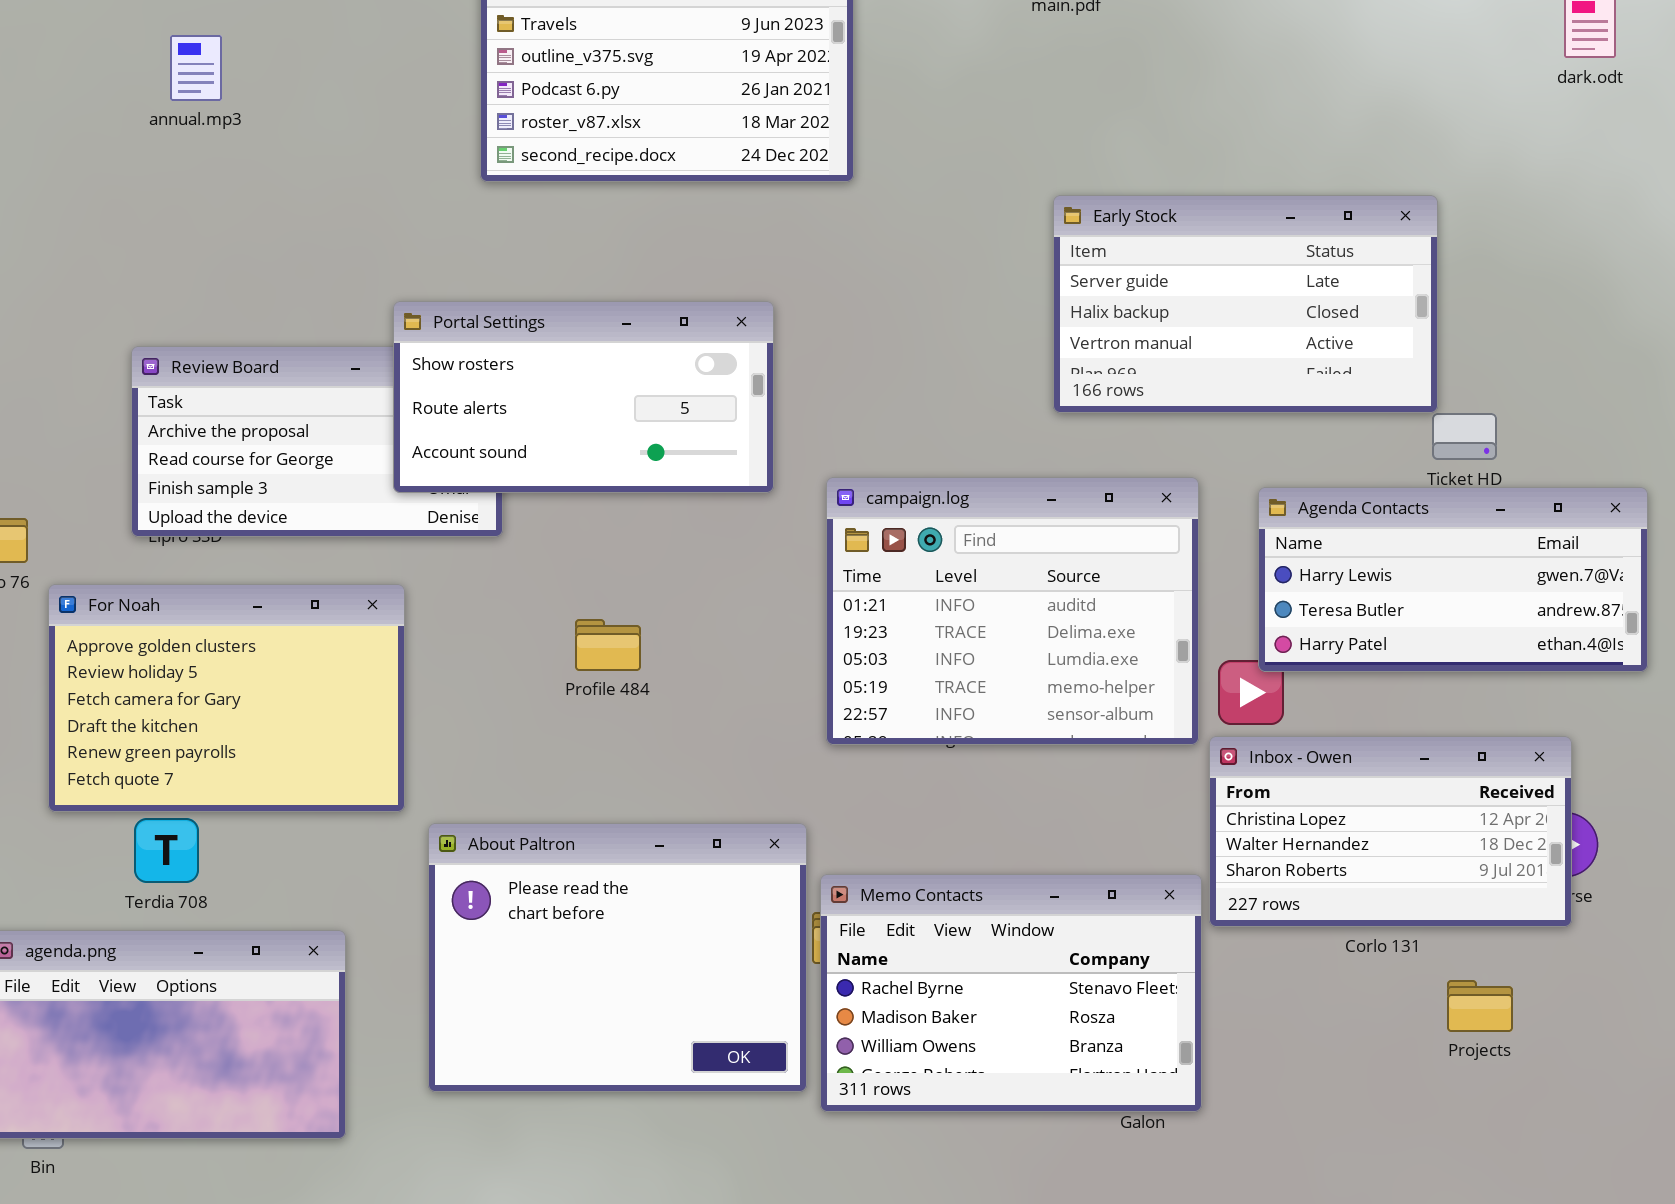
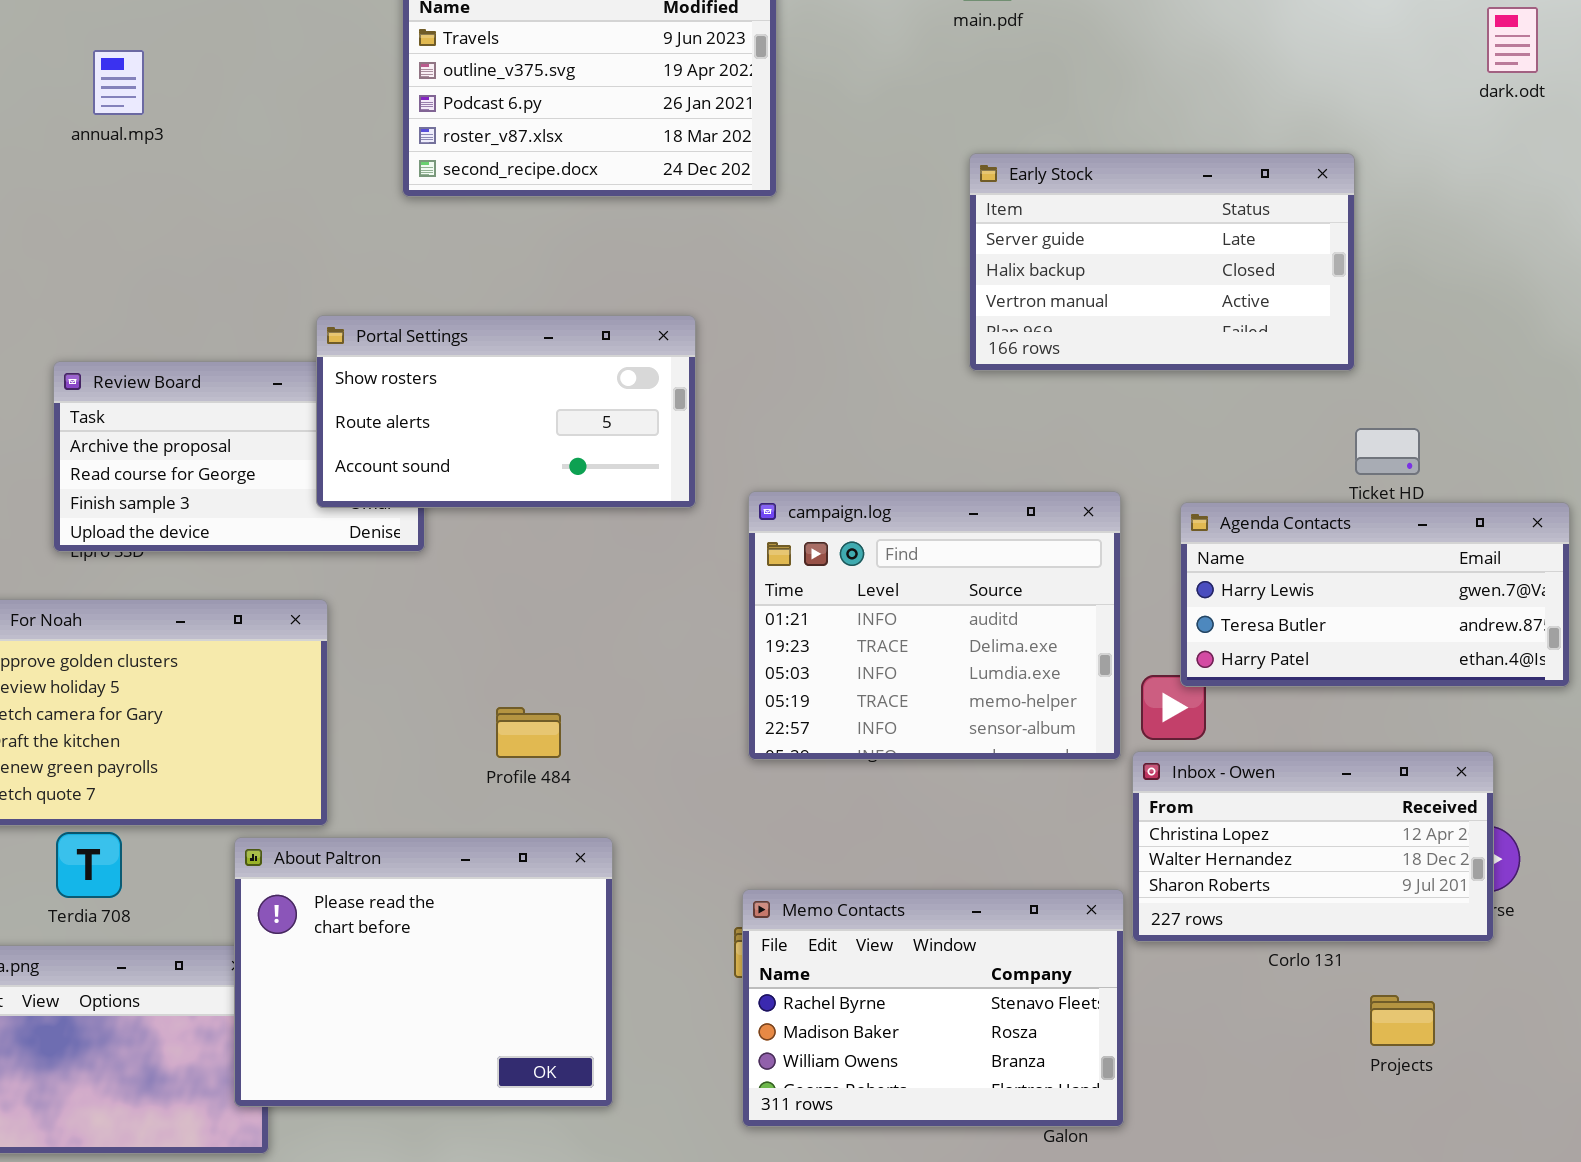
Early Stock: [1053,195,1438,413] -> [969,153,1355,371], moved
Profile 484: [575,619,641,671] -> [496,707,561,758], moved
About Paltron: [428,823,807,1092] -> [234,837,613,1107], moved

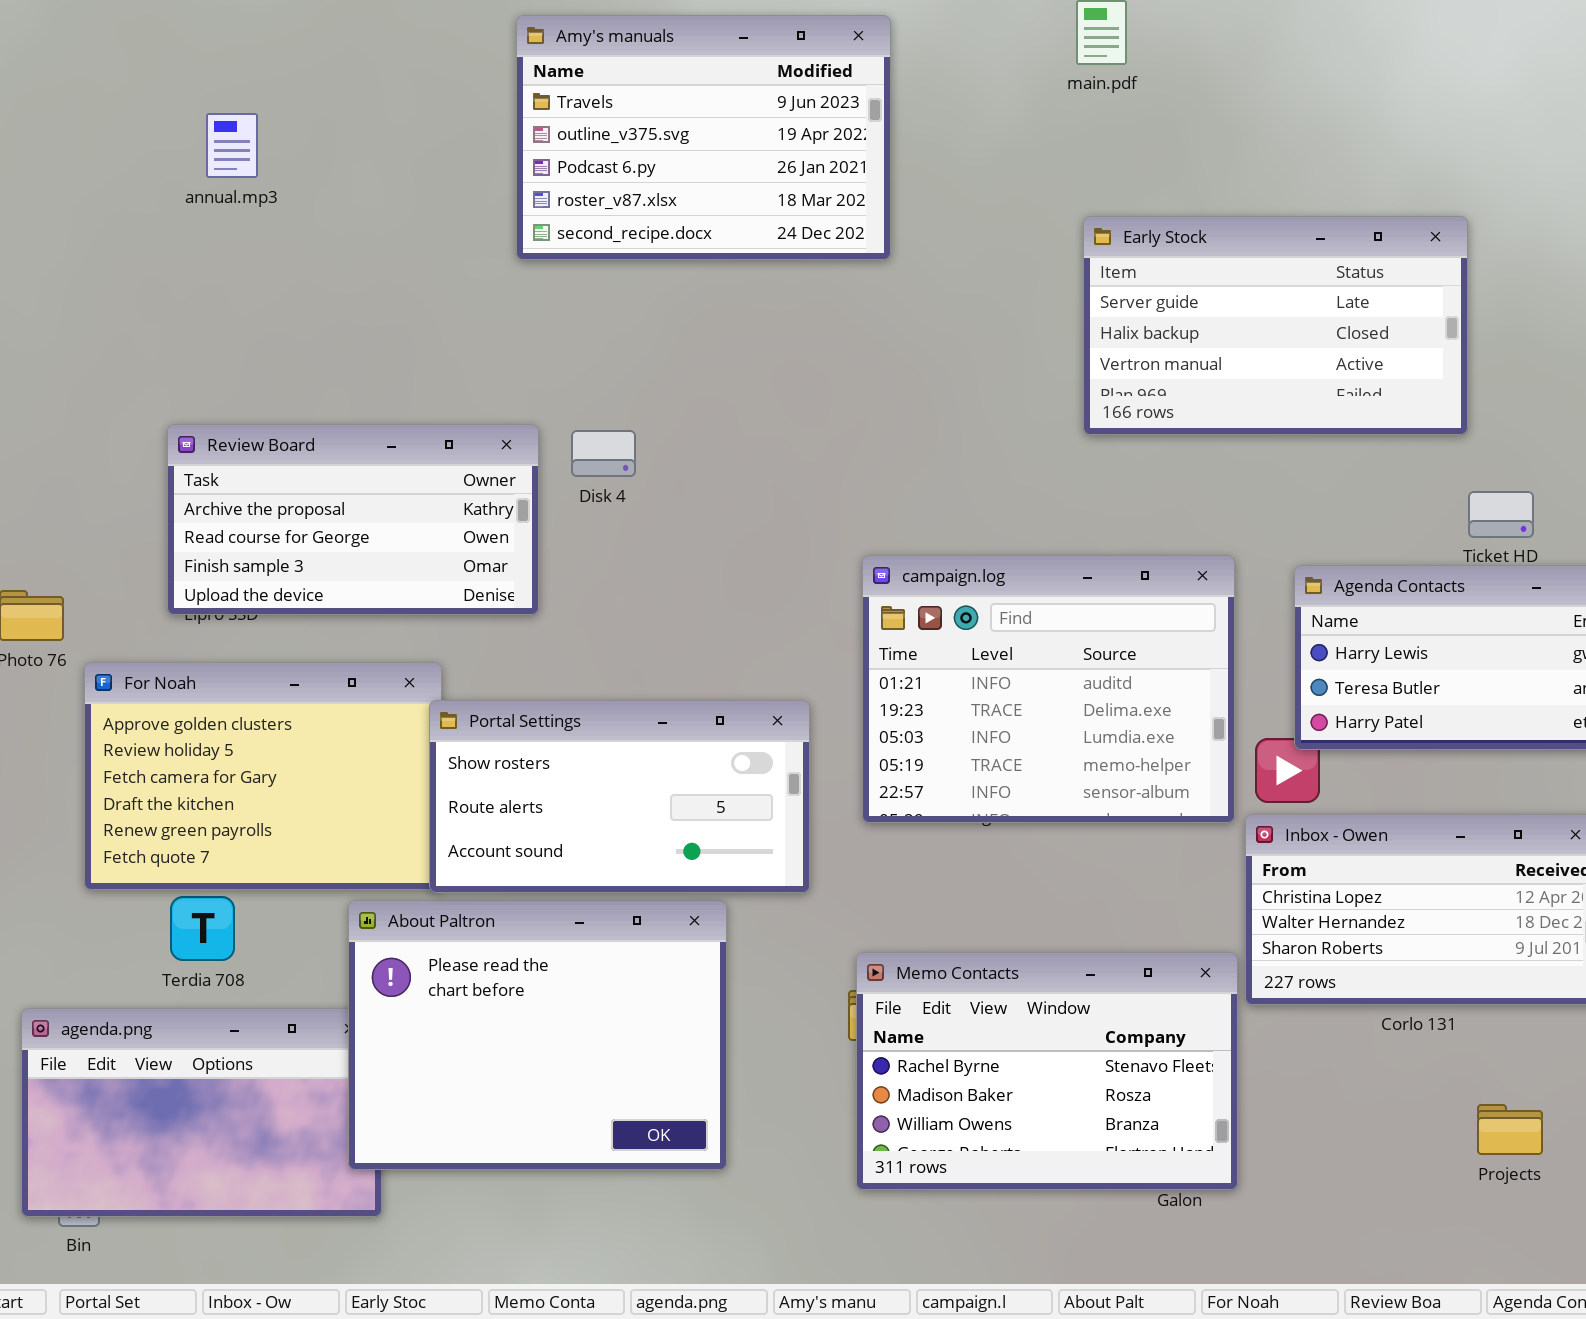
Portal Settings: [316,315,696,508] -> [429,700,810,893], moved
Projects: [1370,995,1435,1046] -> [1477,1104,1543,1155], moved

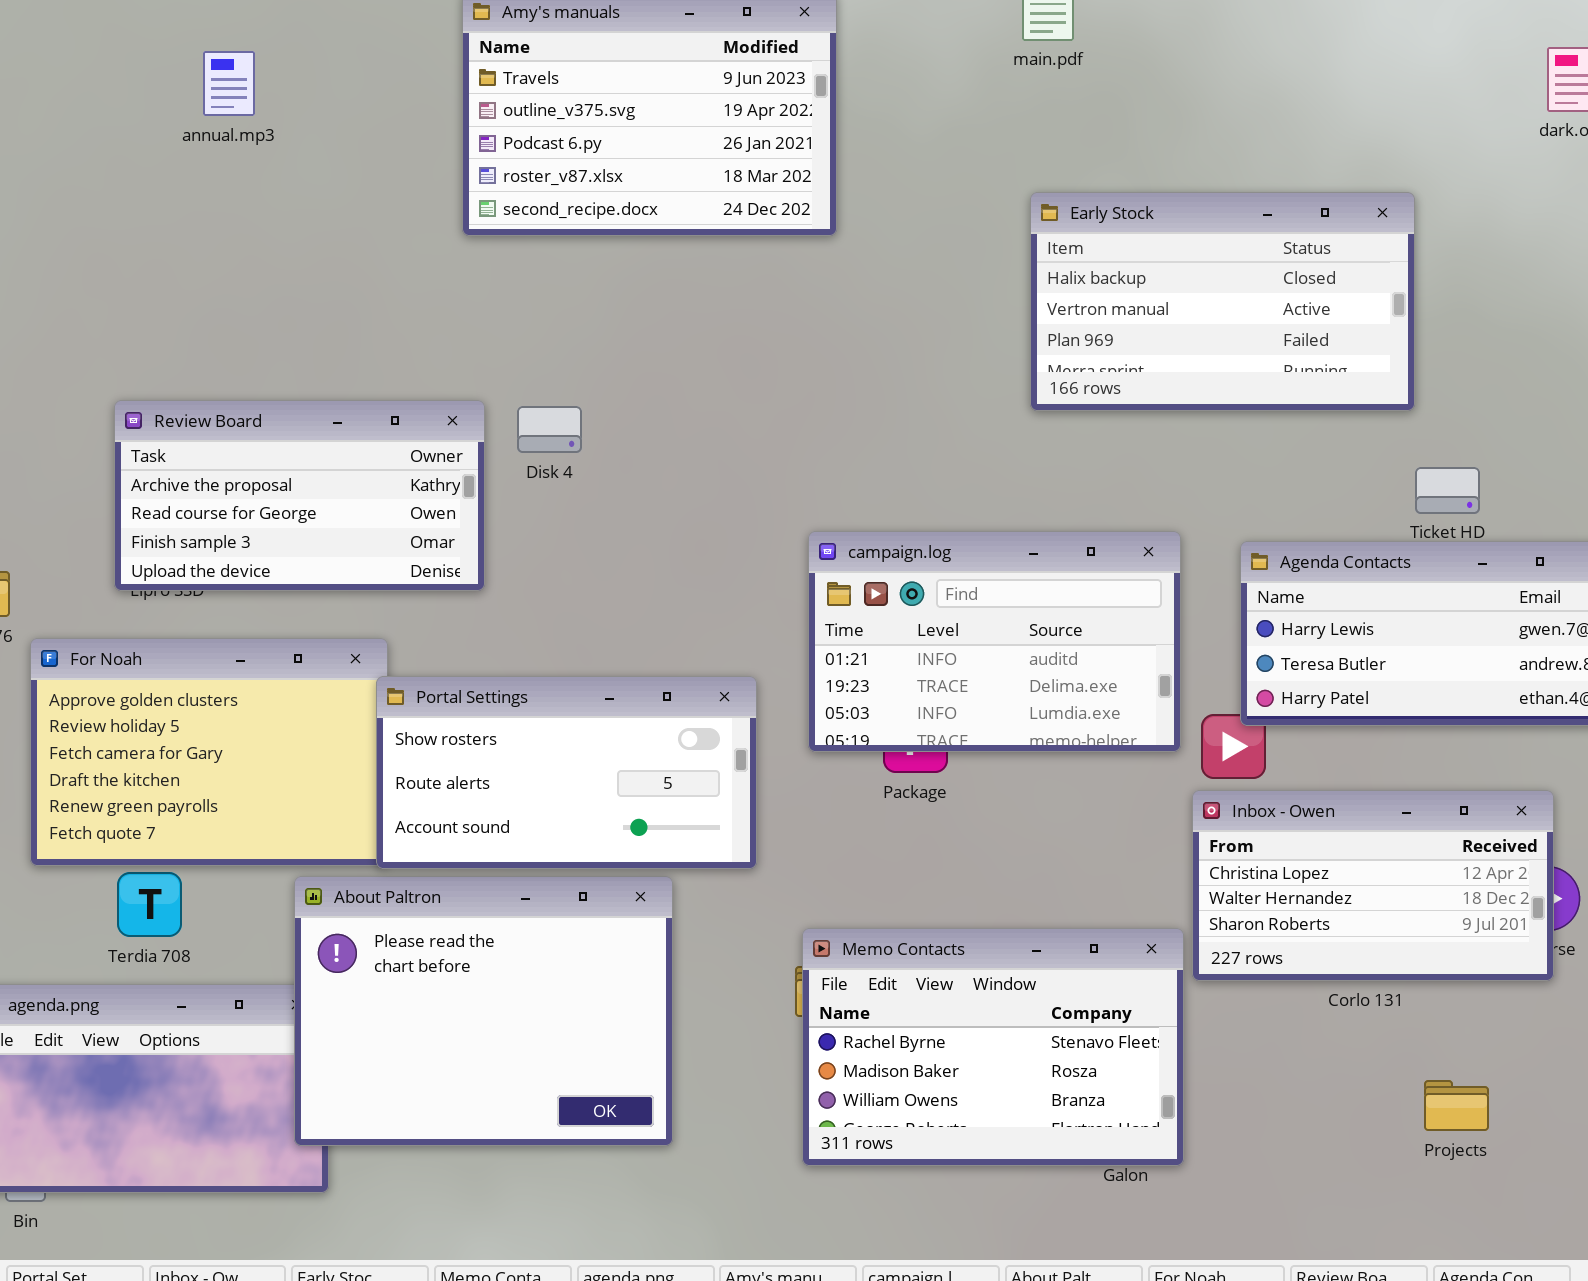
annual.mp3: [206,113,258,178] -> [203,51,255,116], moved
Early Stock: [1083,216,1468,435] -> [1030,192,1415,411], scrolled down 1 row
campaign.log: [862,555,1235,823] -> [808,531,1181,752], resized

